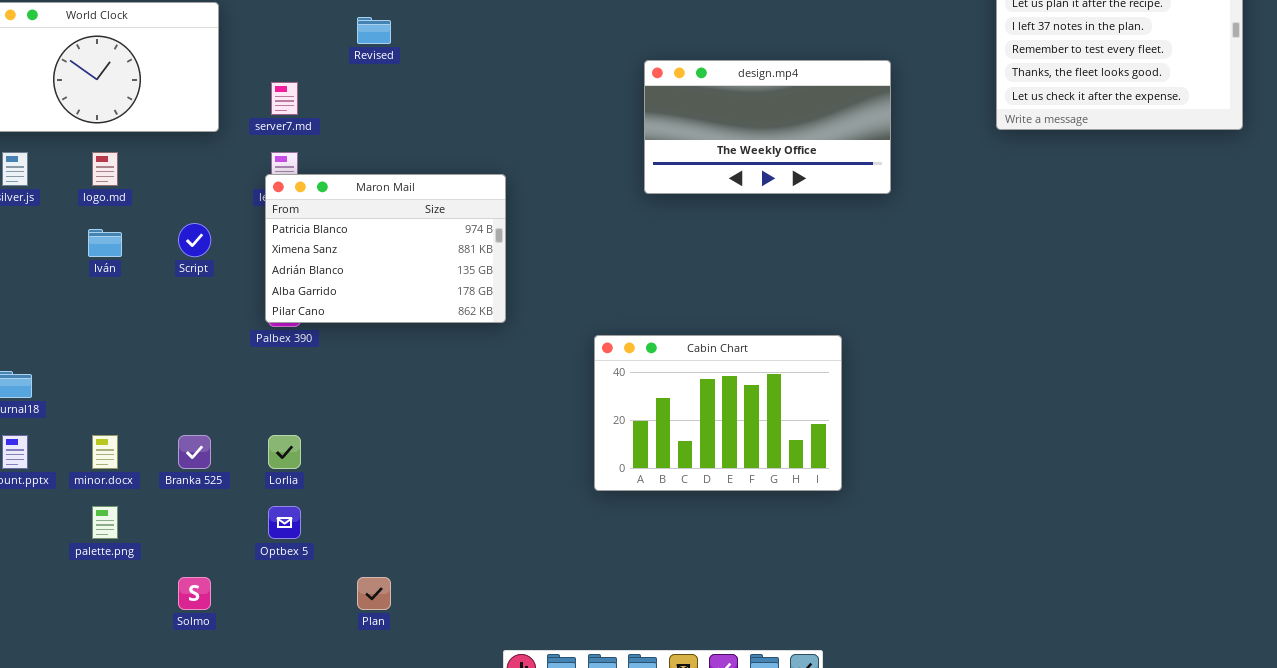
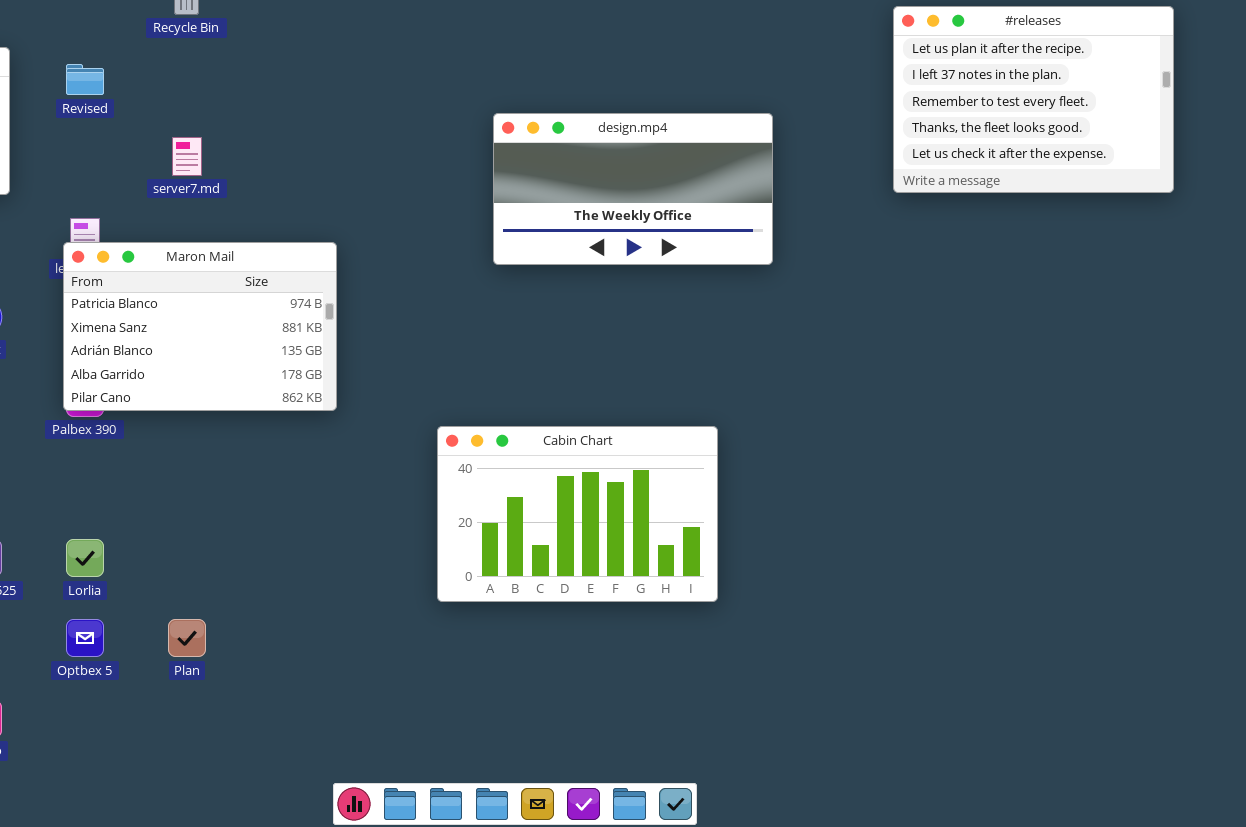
Revised: [357,17,391,44] -> [66,64,104,95], moved
server7.md: [271,82,298,115] -> [172,137,202,176], moved
Plan: [357,577,391,610] -> [168,619,206,657], moved

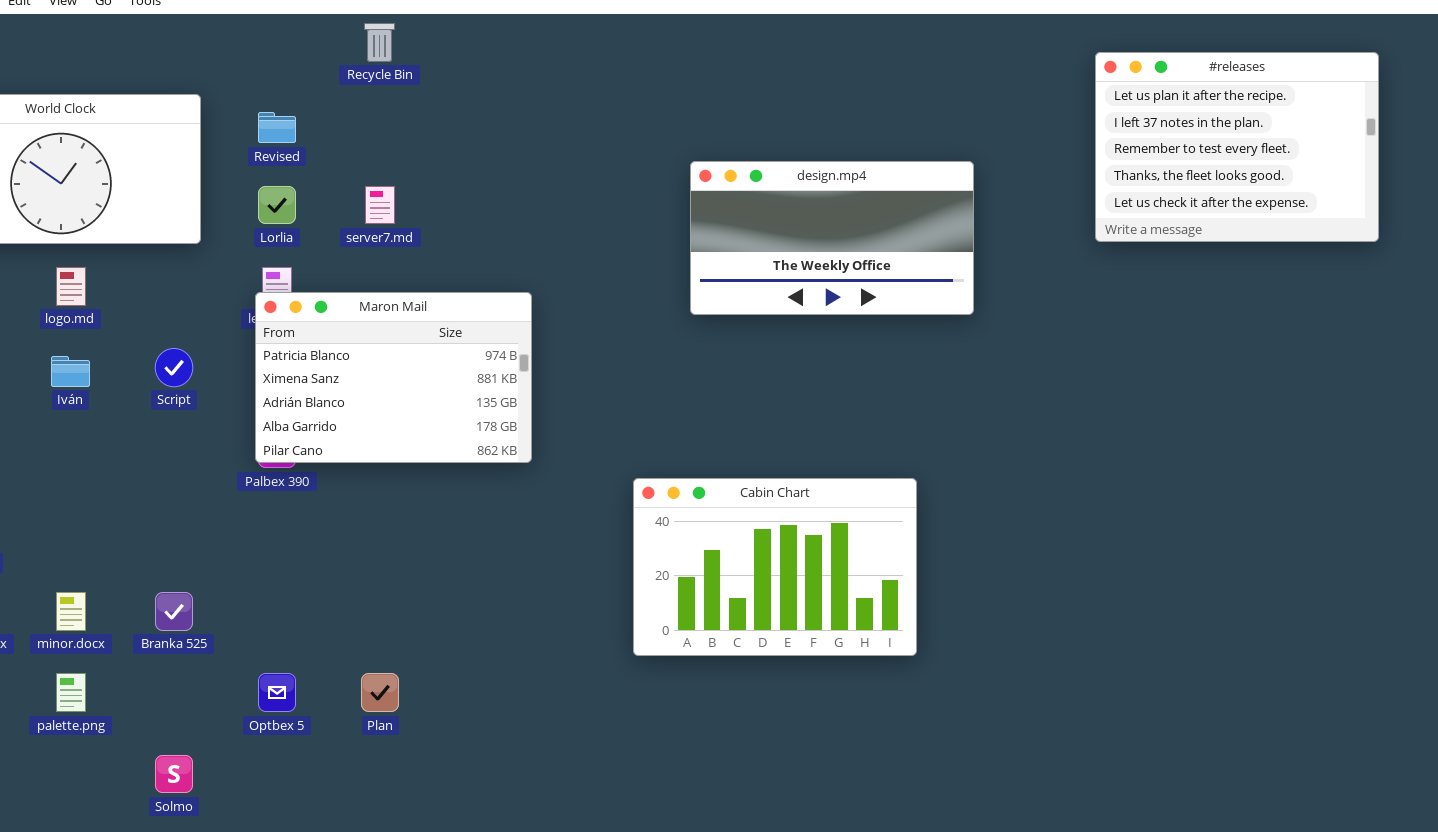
Lorlia: [66,539,104,577] -> [258,186,296,224], moved

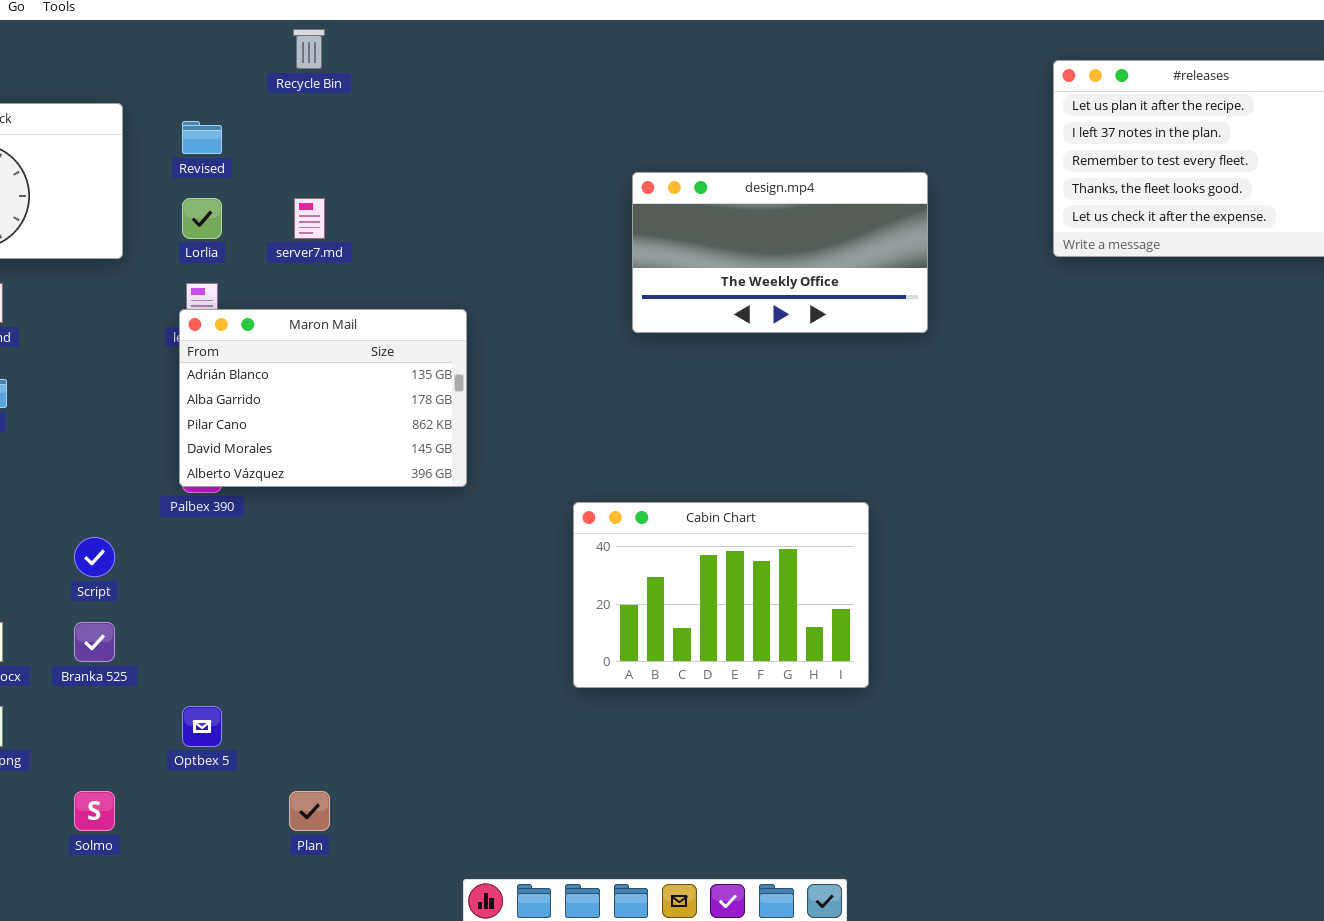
Maron Mail: [255,292,532,463] -> [179,309,467,487], scrolled down 2 rows
Script: [155,348,193,387] -> [74,537,115,577], moved
Plan: [361,673,399,712] -> [289,791,330,831], moved

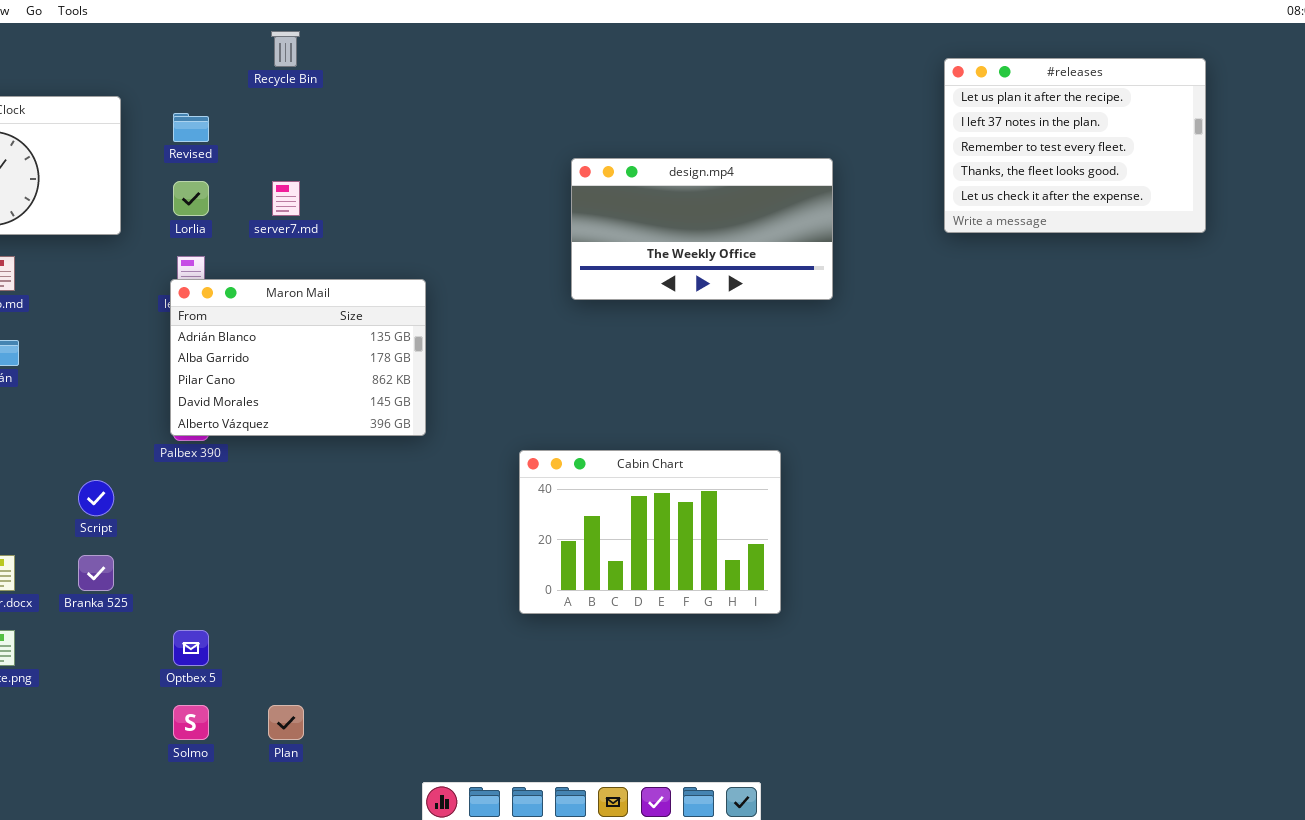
Solmo: [74,791,115,831] -> [173,705,209,740], moved

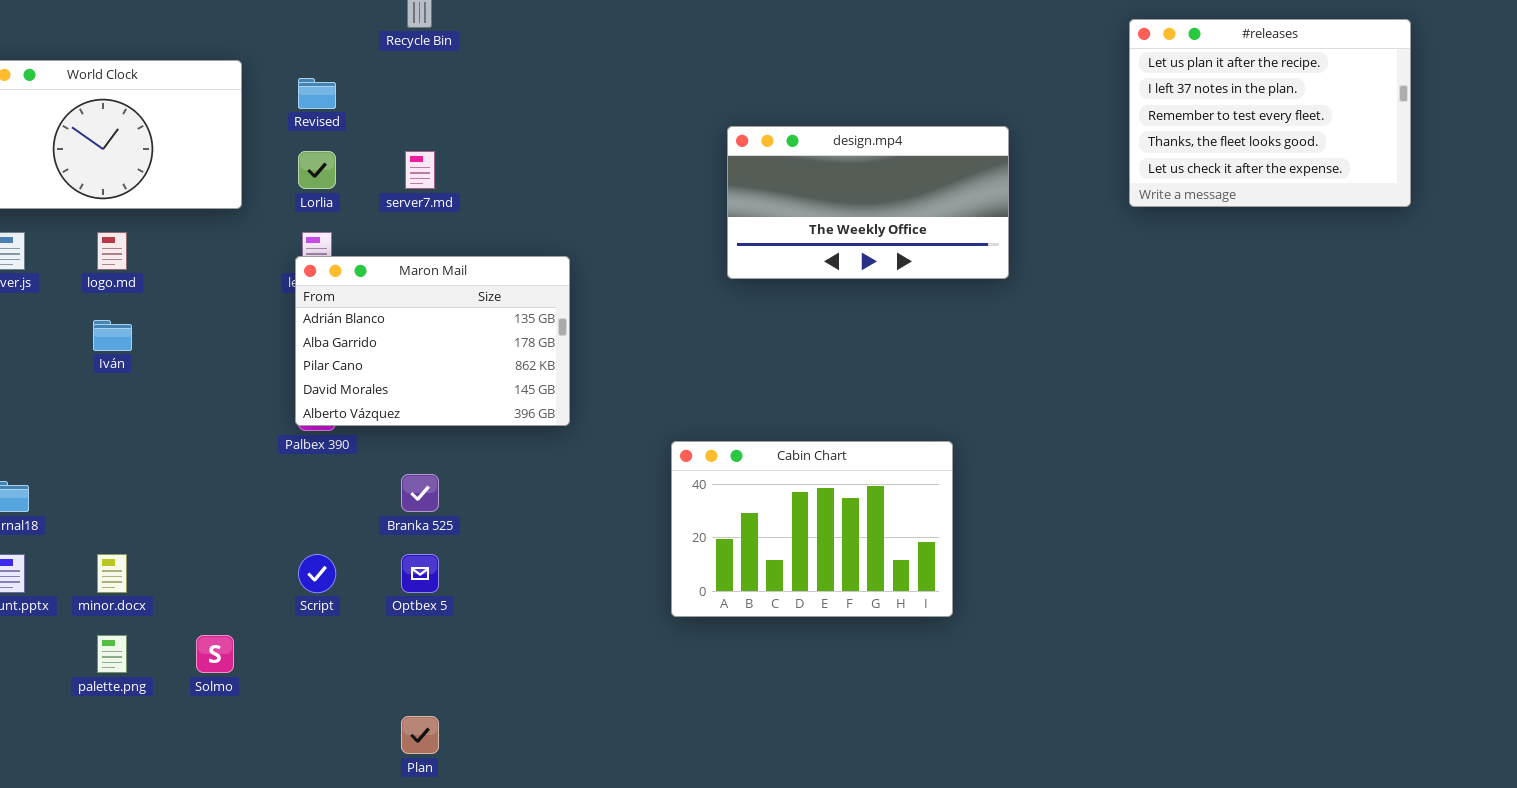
Script: [78,480,114,516] -> [298,554,336,593], moved
Branka 525: [78,555,114,591] -> [401,474,439,512], moved
Optbex 5: [173,630,209,666] -> [401,554,439,593], moved
Solmo: [173,705,209,740] -> [196,635,234,673], moved

